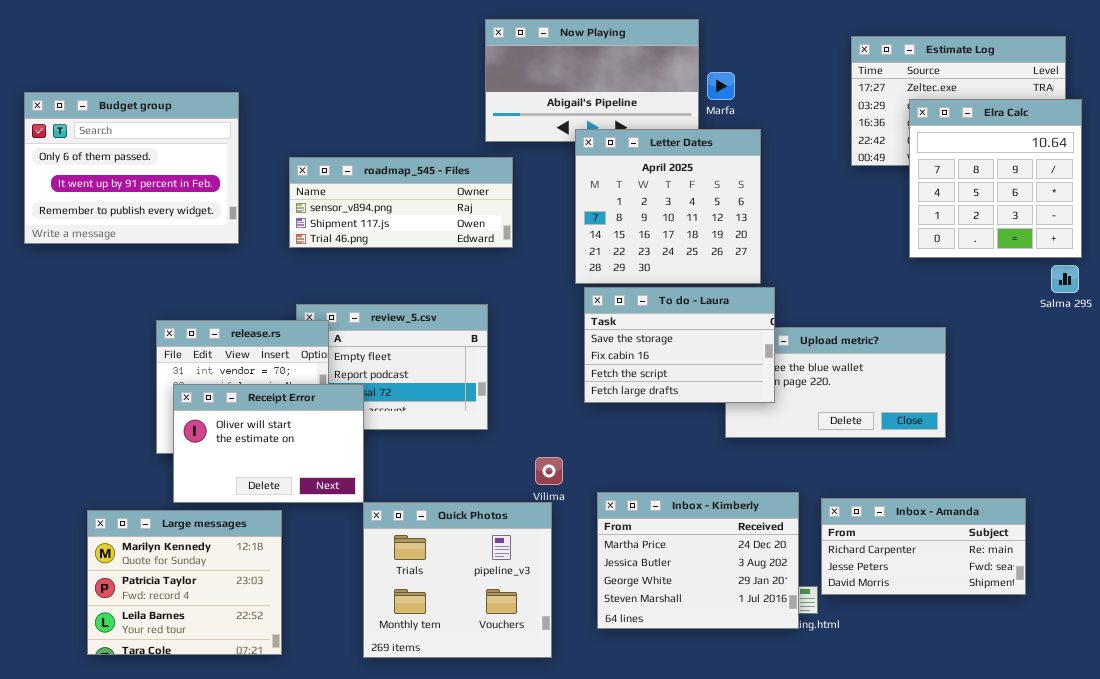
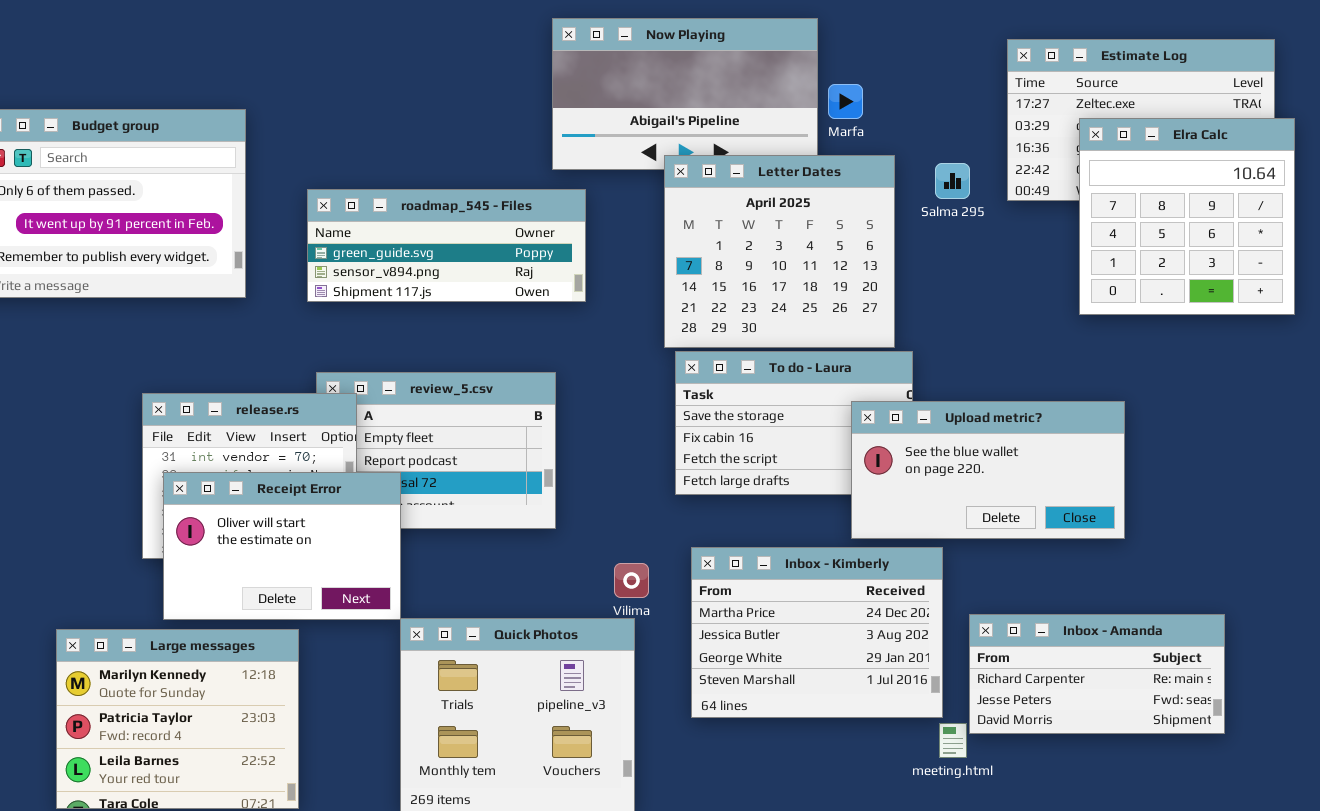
roadmap_545 - Files: [289,157,513,248] -> [307,189,586,302], scrolled up 1 row
Salma 295: [1051,265,1079,293] -> [935,163,970,199], moved
Upload metric?: [725,327,946,438] -> [851,401,1125,539], raised
Inbox - Kimberly: [597,492,799,629] -> [691,547,943,718], moved

